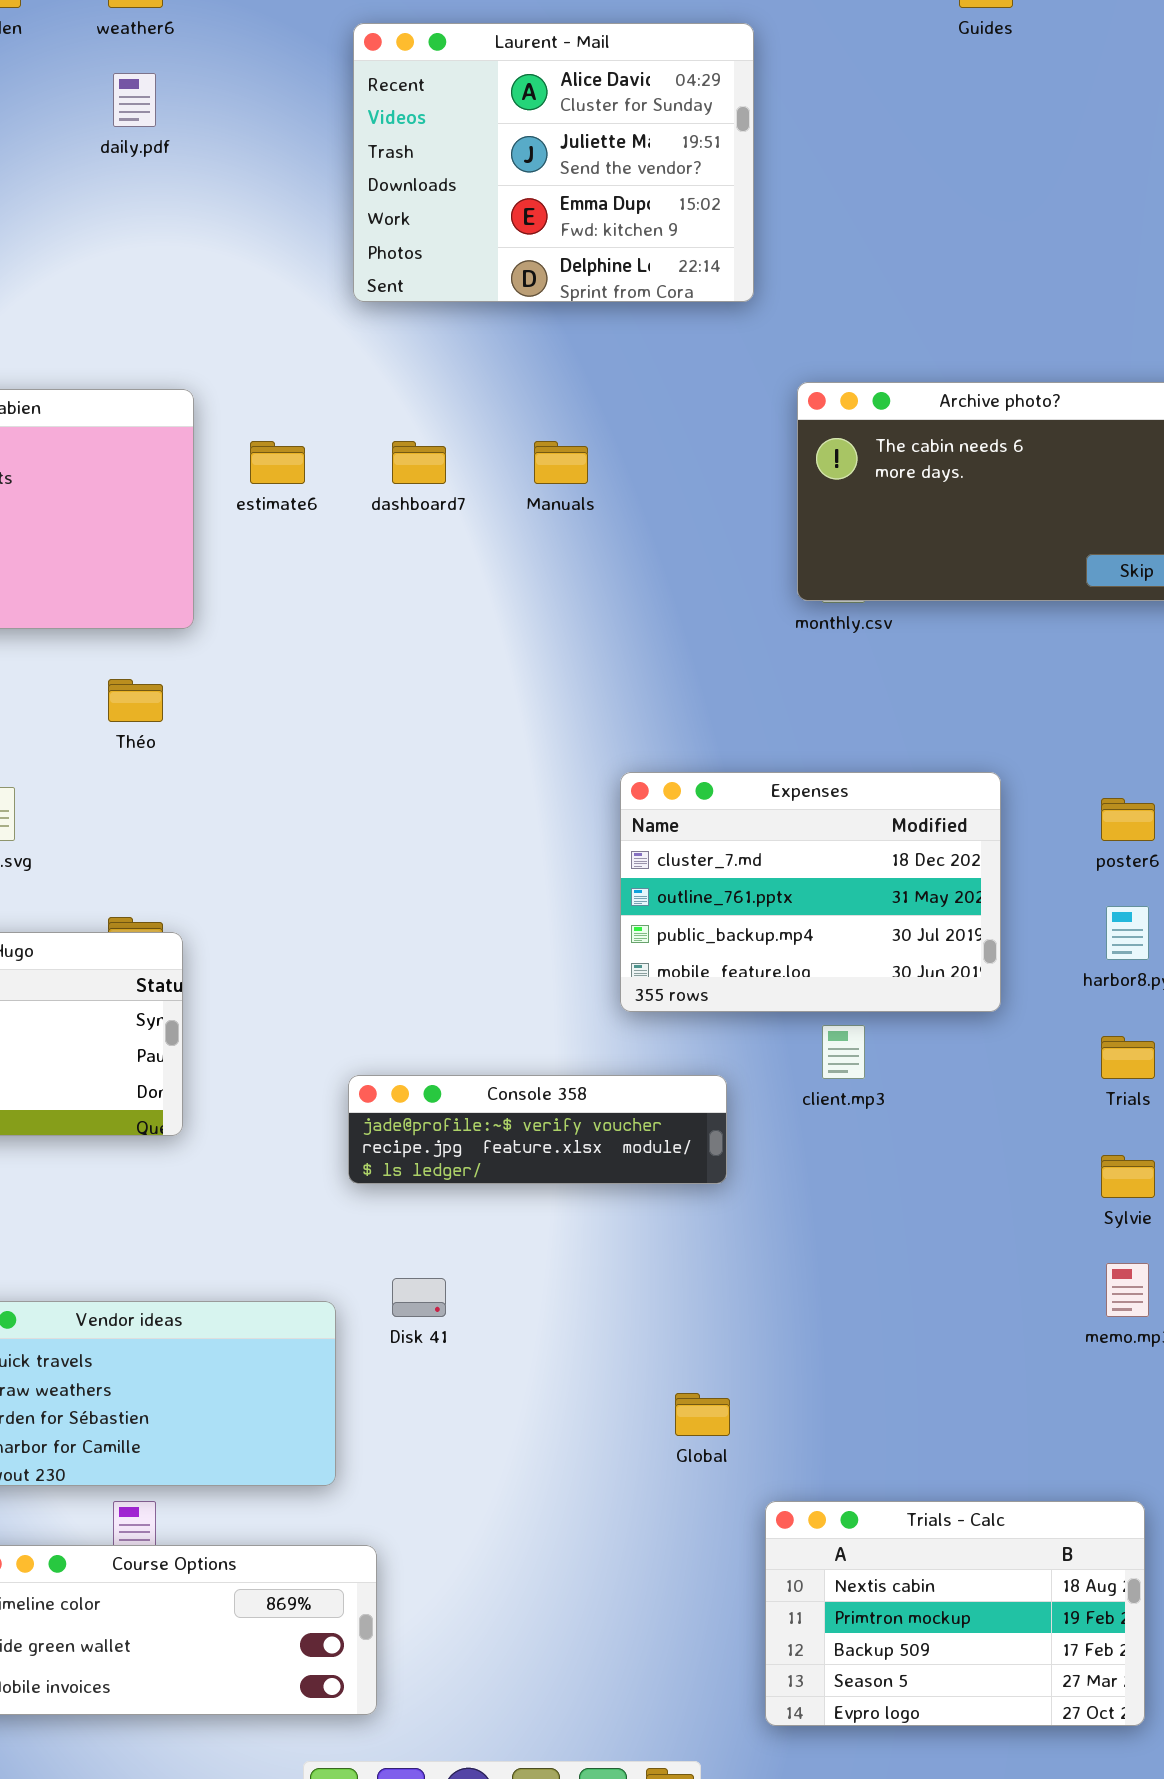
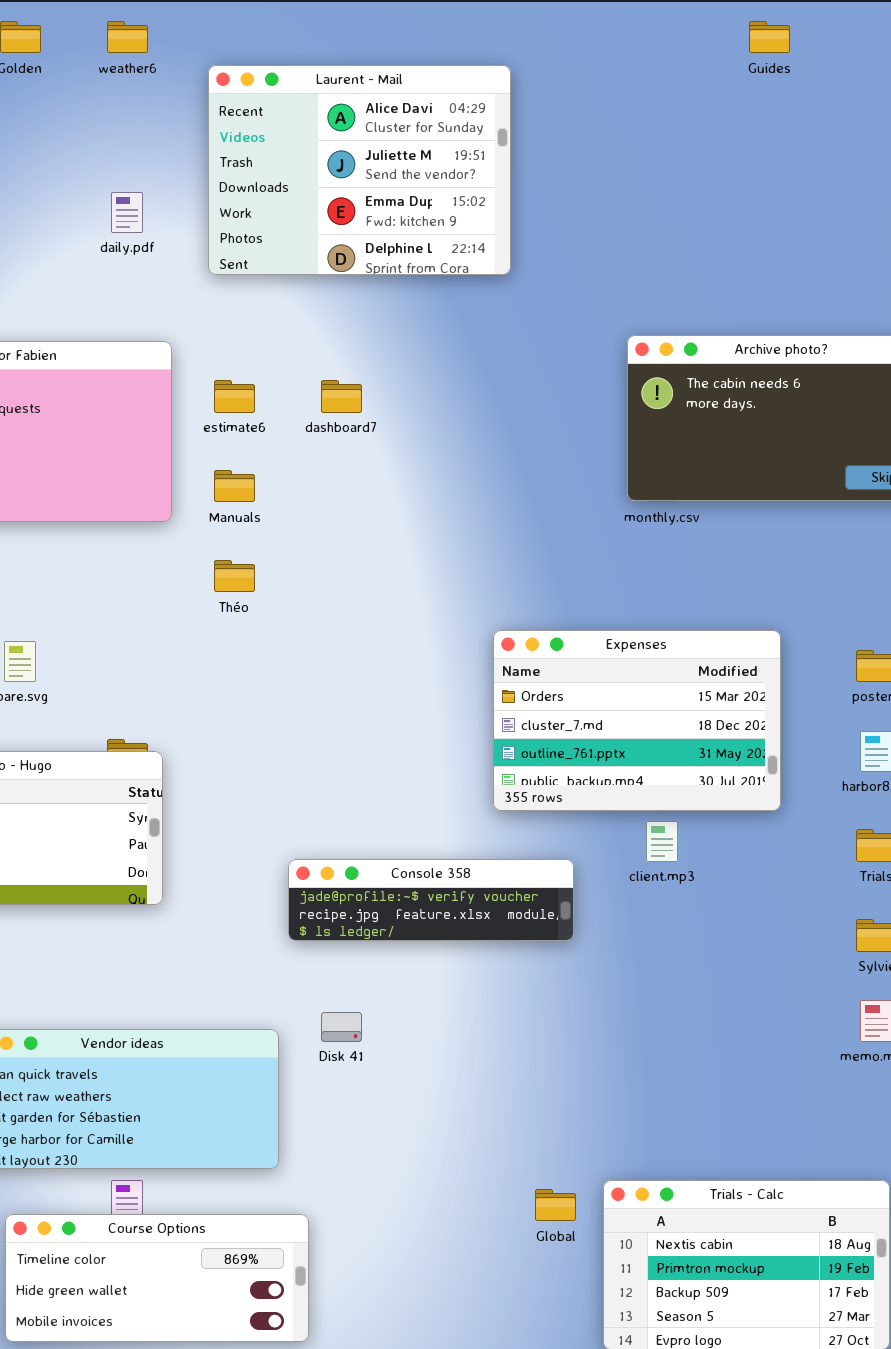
Laurent - Mail: [353,23,754,302] -> [208,65,511,275], moved
daily.pdf: [113,73,156,127] -> [111,192,143,233], moved
Manuals: [534,441,588,484] -> [214,470,255,502], moved
Théo: [108,679,163,722] -> [214,560,255,592], moved
Expenses: [620,772,1001,1012] -> [493,630,781,811], scrolled up 1 row
Global: [675,1393,730,1436] -> [535,1189,576,1221], moved

